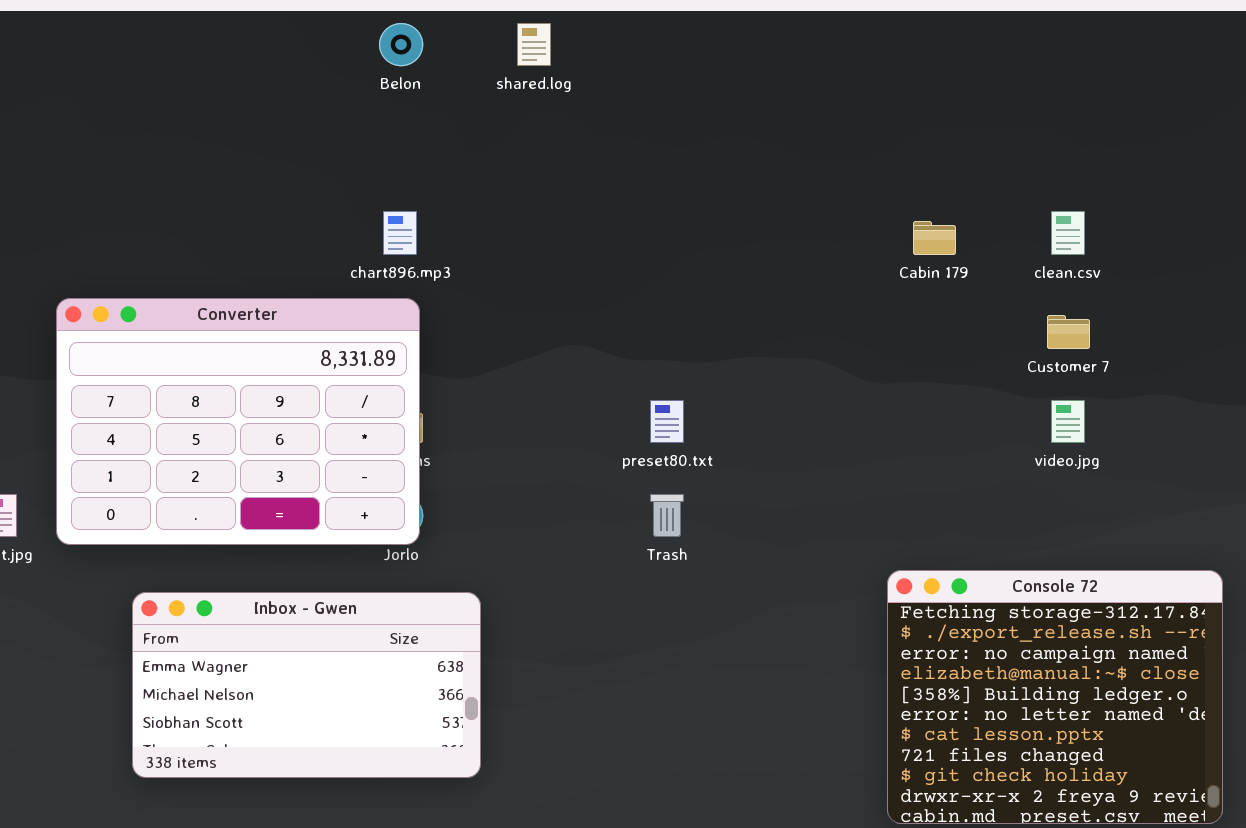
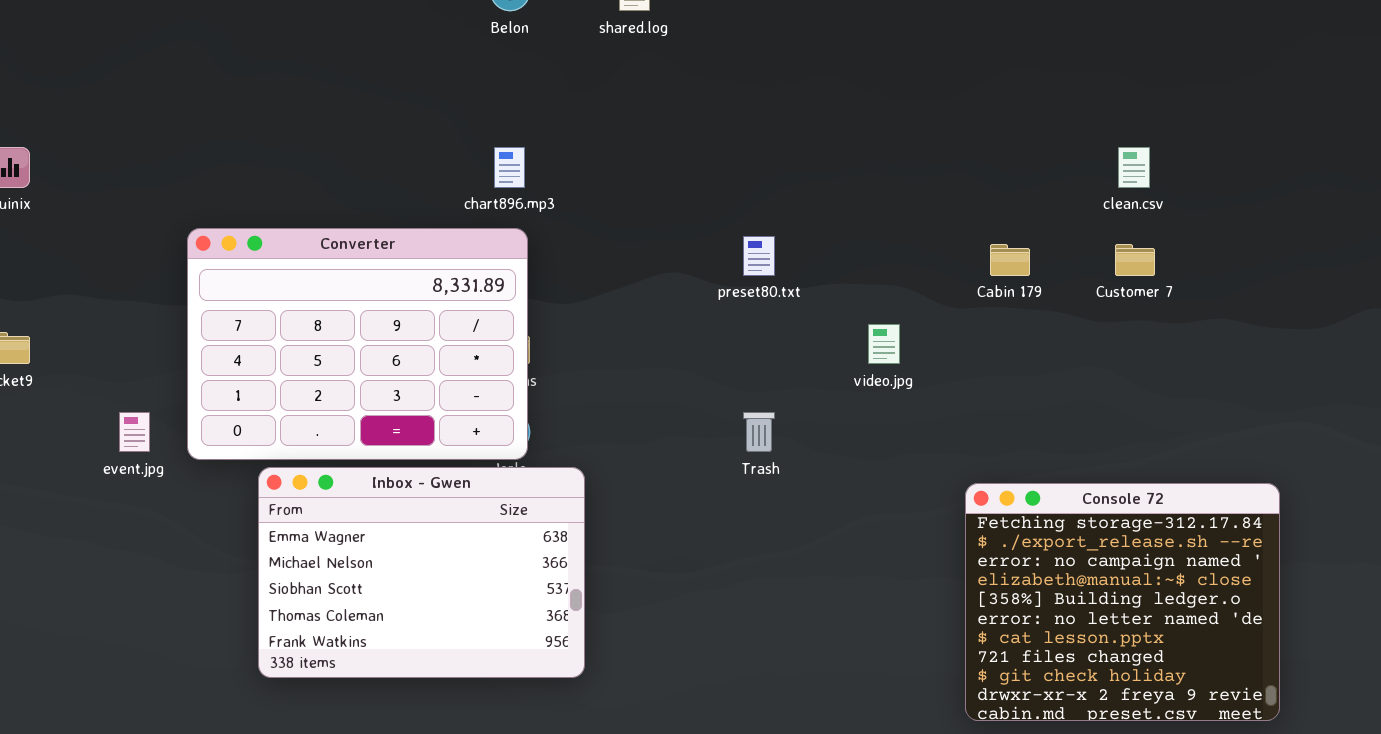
Cabin 179: [913,221,956,255] -> [990,244,1030,276], moved
preset80.txt: [650,400,684,443] -> [743,236,775,276], moved
video.jpg: [1051,400,1085,443] -> [868,324,900,364], moved
Inbox - Gwen: [132,592,481,778] -> [258,467,585,678], resized

